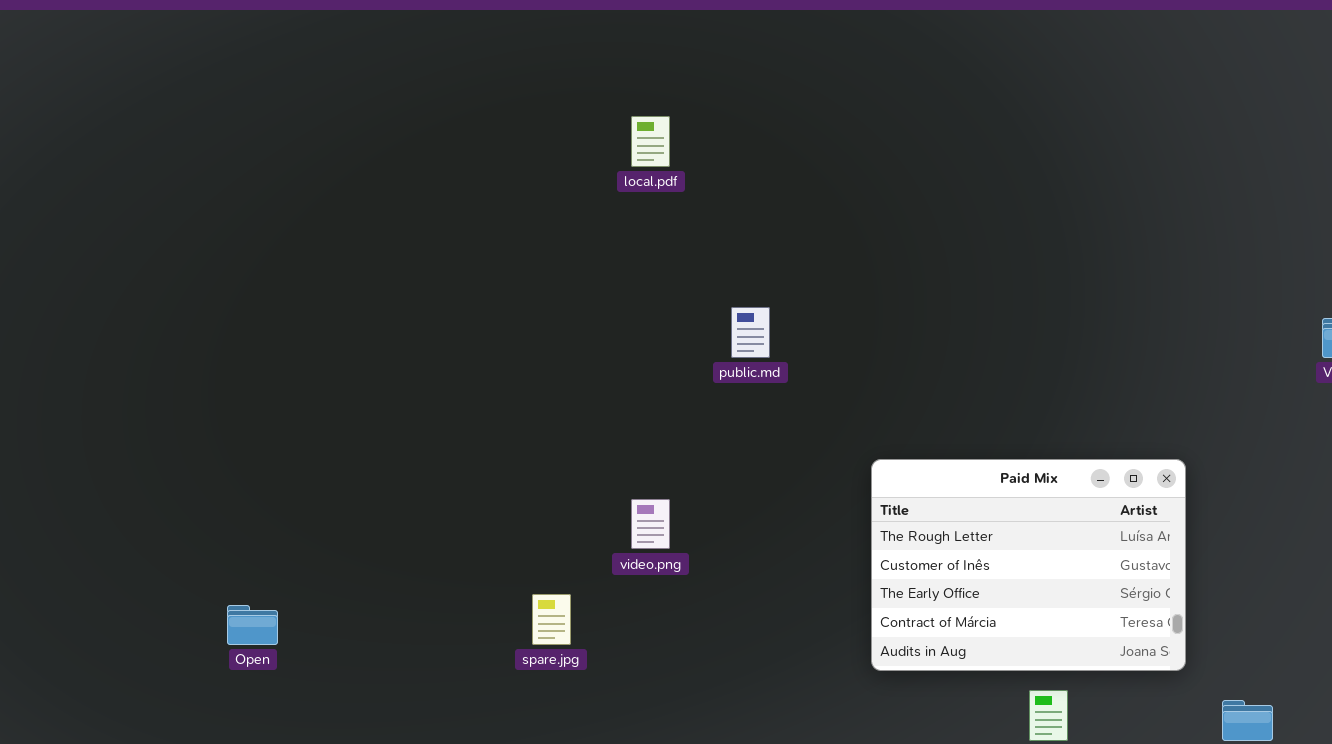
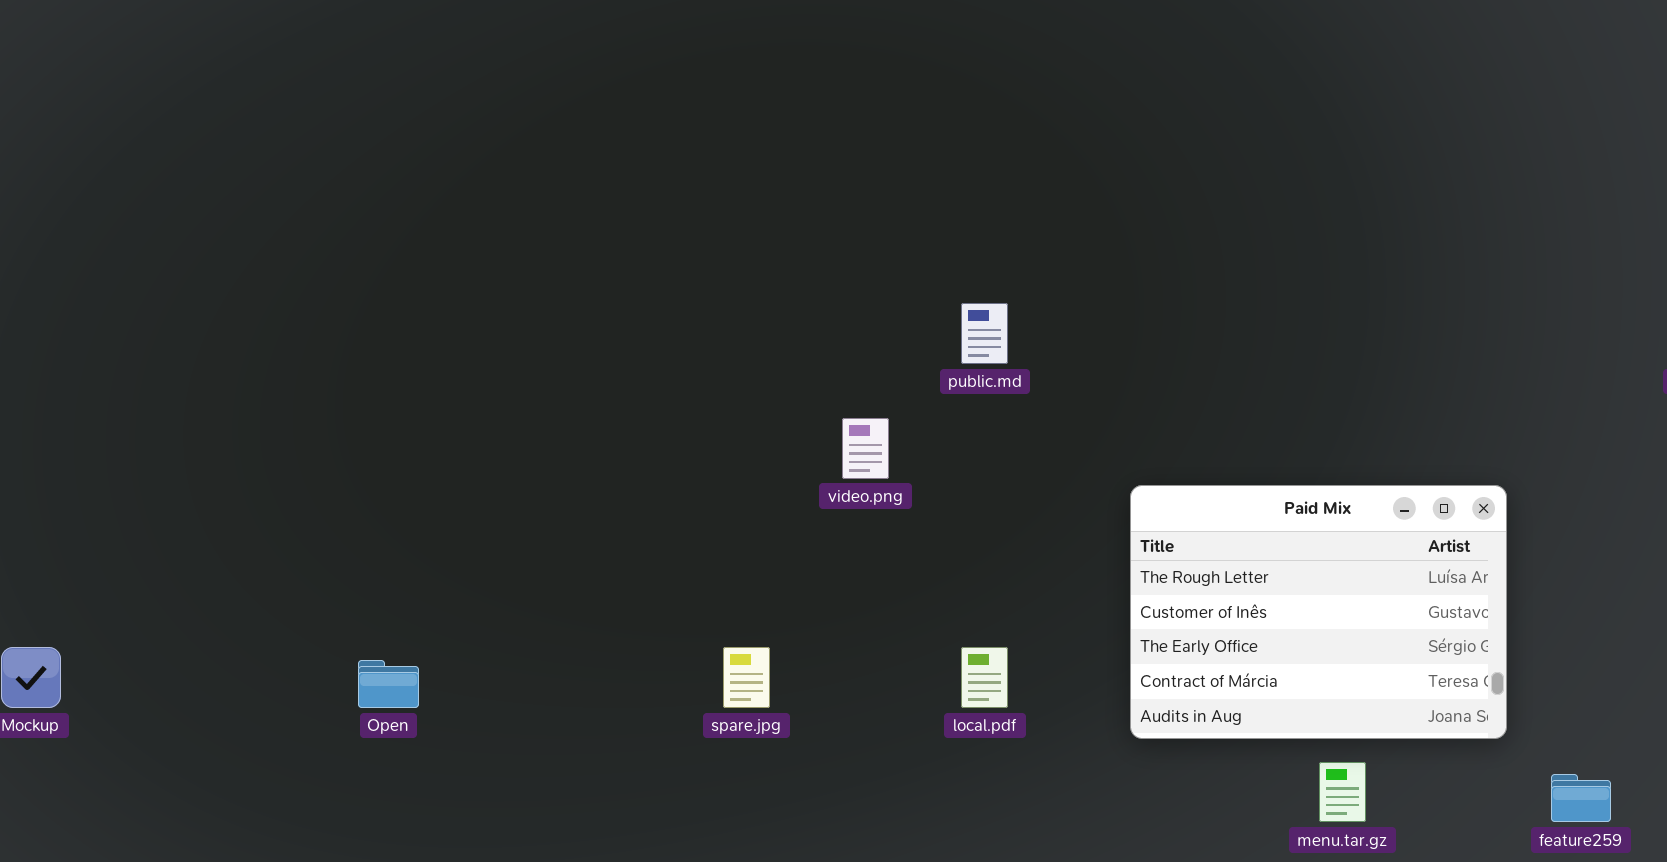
local.pdf: [631,116,670,167] -> [961,647,1008,708], moved
video.png: [631,499,670,549] -> [842,418,889,479], moved

